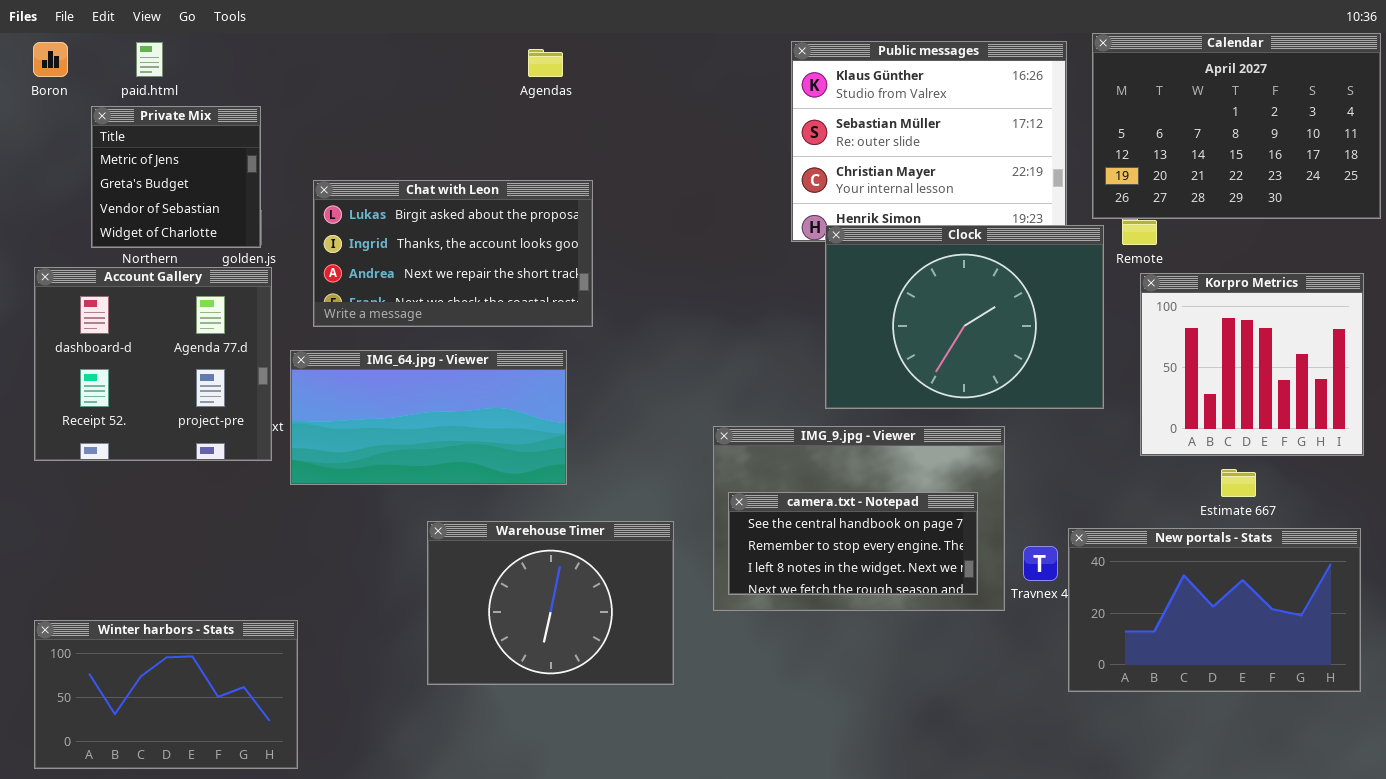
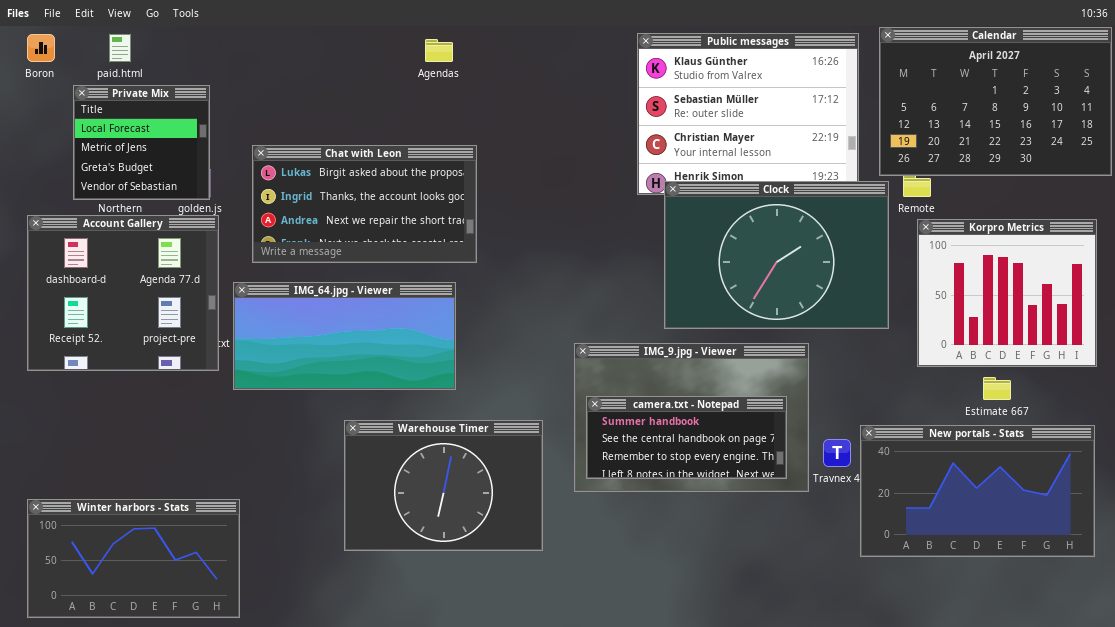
Private Mix: [91,106,261,248] -> [73,85,210,200], scrolled up 1 row
camera.txt - Notepad: [728,492,978,595] -> [586,396,787,479], scrolled up 1 row

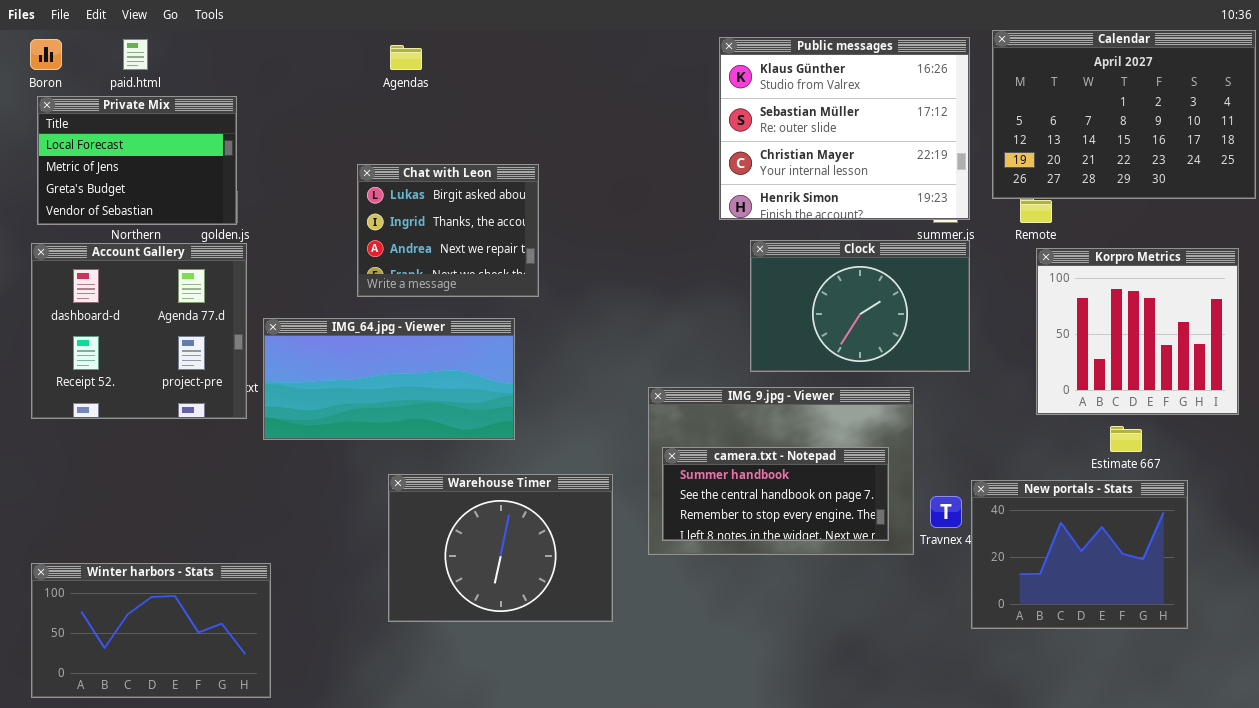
Agendas: [425,39,453,62] -> [390,45,422,70], moved
Private Mix: [73,85,210,200] -> [37,96,237,225], resized
Chat with Leon: [252,145,477,263] -> [357,164,539,297], resized
Clock: [664,181,889,329] -> [750,240,970,372], resized
New portals - Stats: [860,425,1095,557] -> [971,480,1188,629], resized

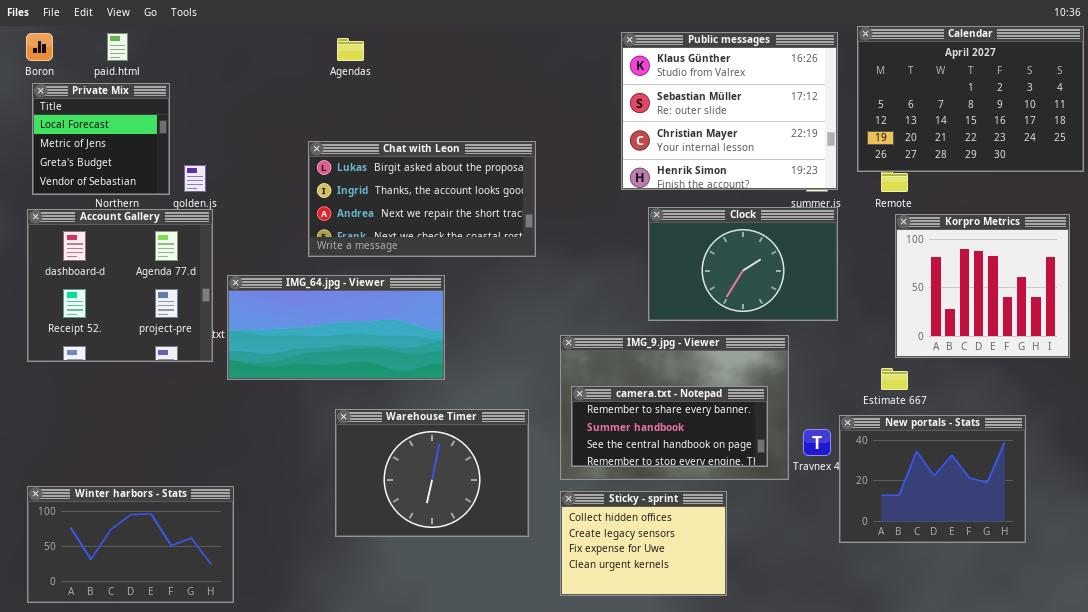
Private Mix: [37,96,237,225] -> [32,83,170,195], resized
Chat with Leon: [357,164,539,297] -> [308,141,536,257], resized
Estimate 667: [1110,426,1142,452] -> [881,368,908,390], moved
camera.txt - Notepad: [662,447,889,541] -> [571,386,768,467], scrolled up 1 row
Sticky - sprint: none -> [560,491,727,596], opened

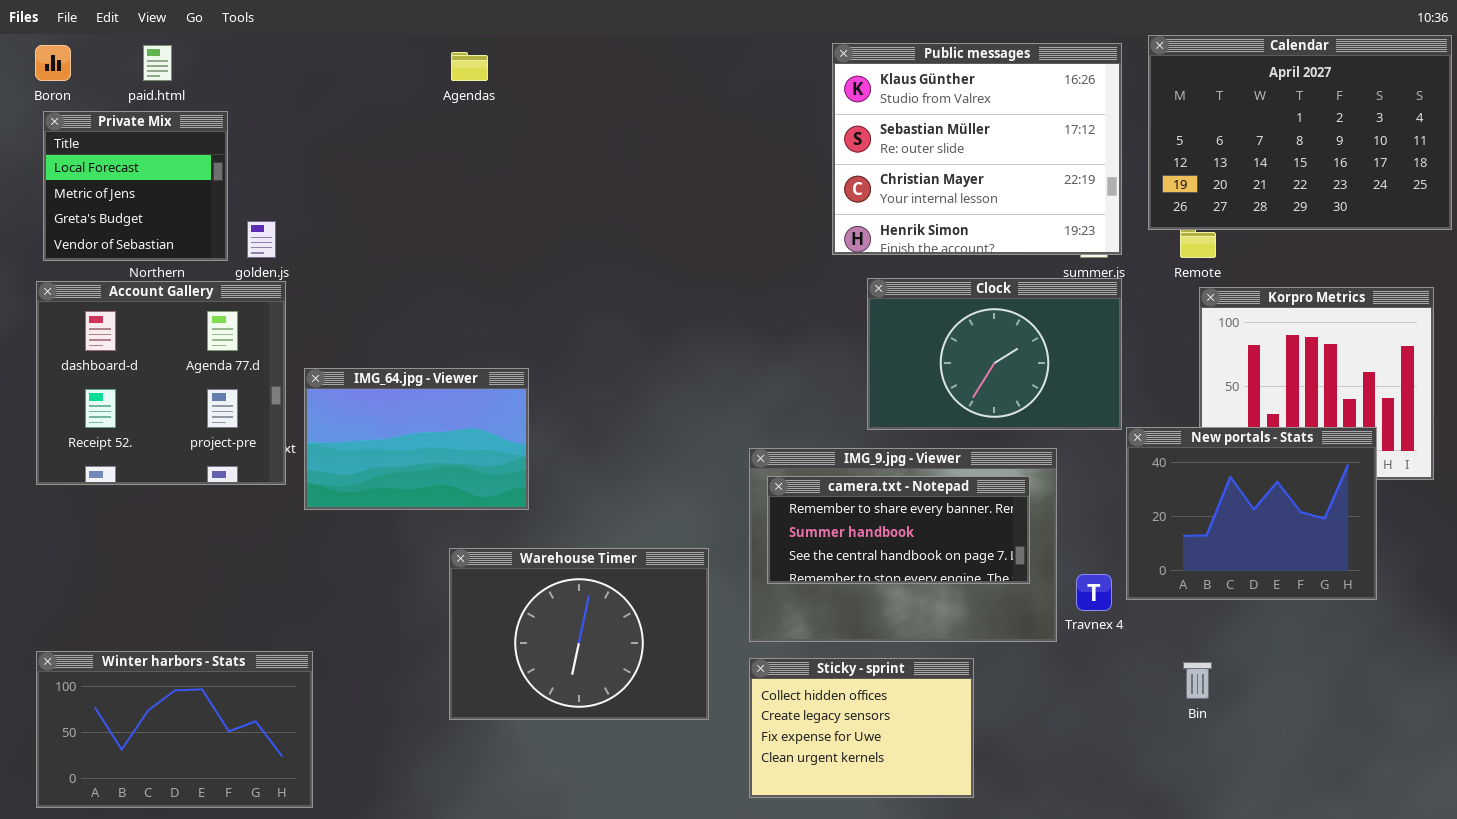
Chat with Leon: [308,141,536,257] -> none, closed
IMG_64.jpg - Viewer: [227,275,445,380] -> [304,368,529,510], resized
camera.txt - Notepad: [571,386,768,467] -> [767,476,1030,584], moved
New portals - Stats: [839,415,1026,543] -> [1126,427,1377,600], moved

